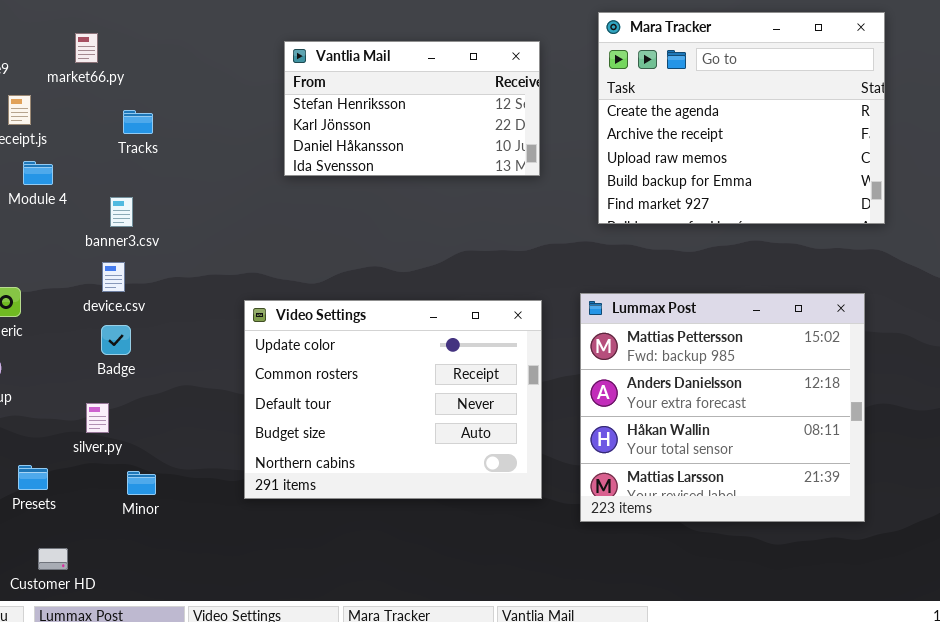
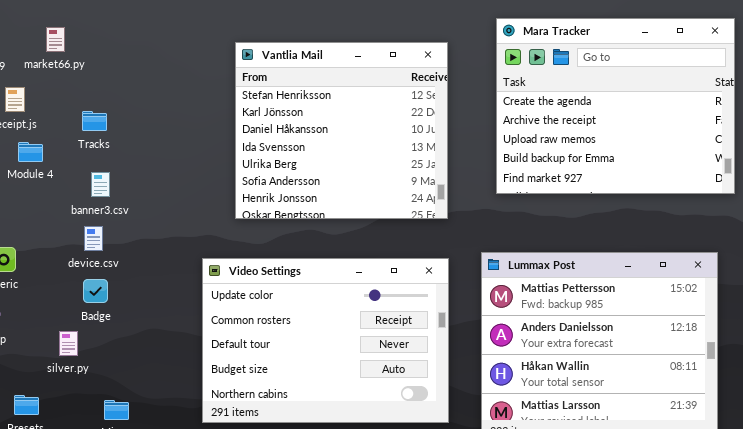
market66.py: [75,33,98,63] -> [46,27,65,52], moved
Vantlia Mail: [284,41,540,176] -> [235,42,448,219], resized
Tracks: [123,110,153,134] -> [82,111,107,131], moved
silver.py: [86,403,109,433] -> [59,331,78,356], moved

